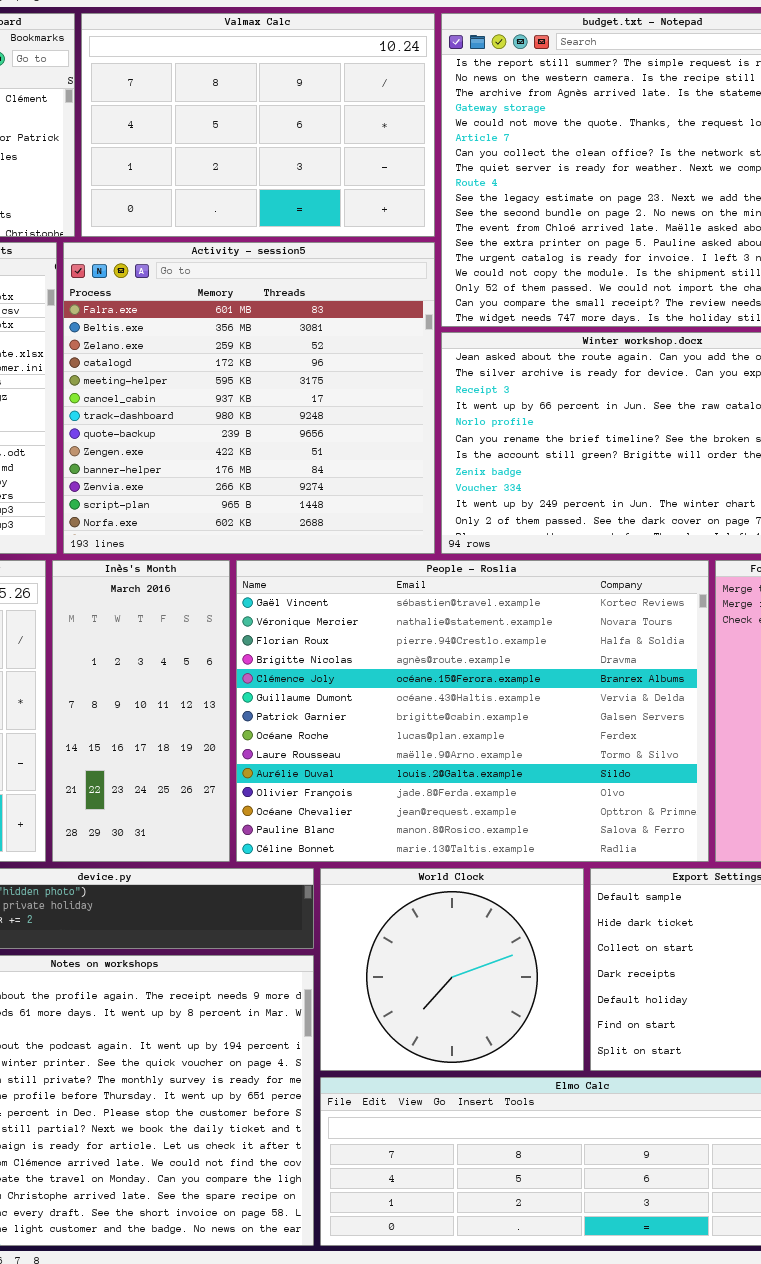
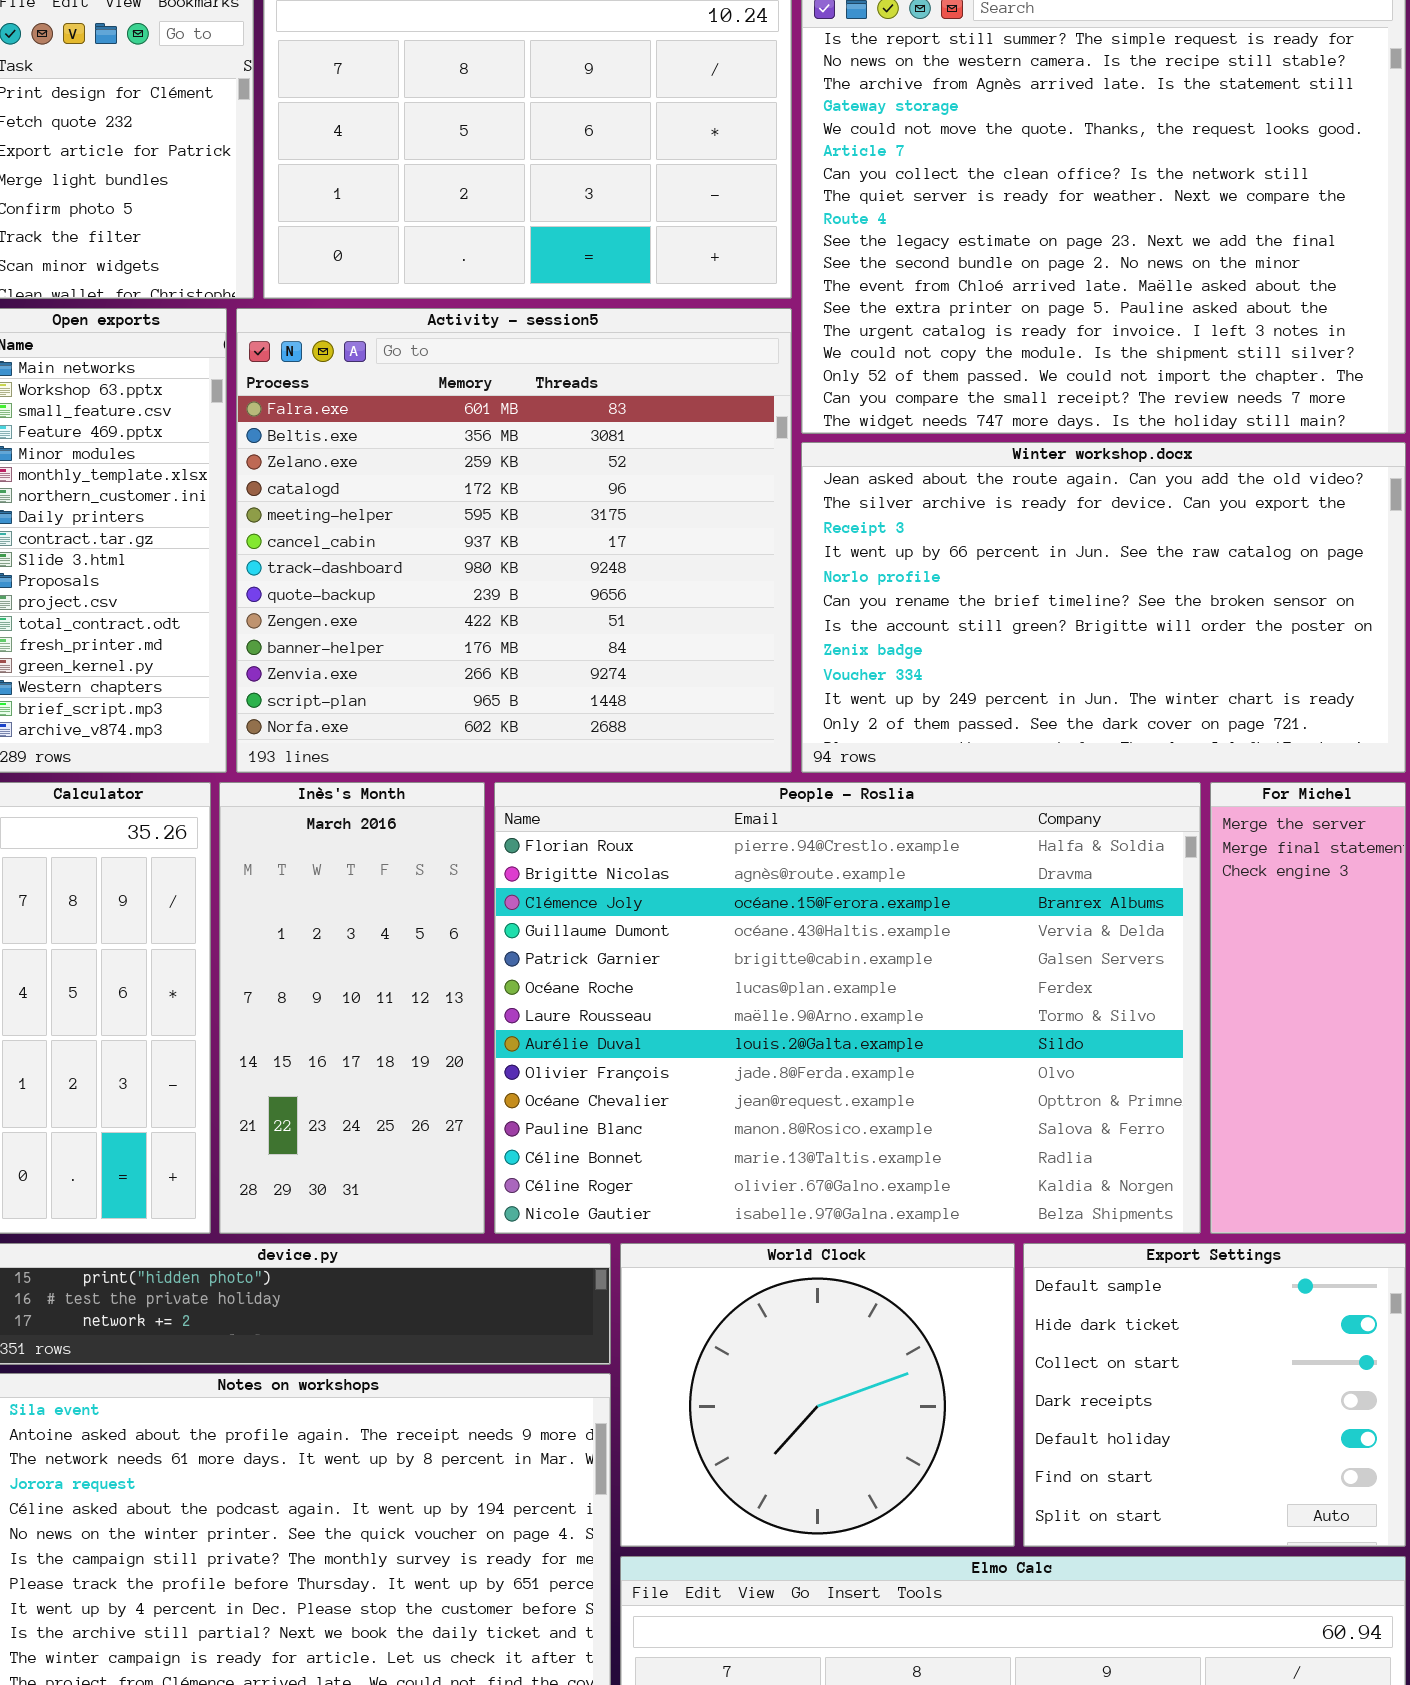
People - Roslia: [236,560,709,862] -> [494,782,1201,1234], scrolled down 2 rows

